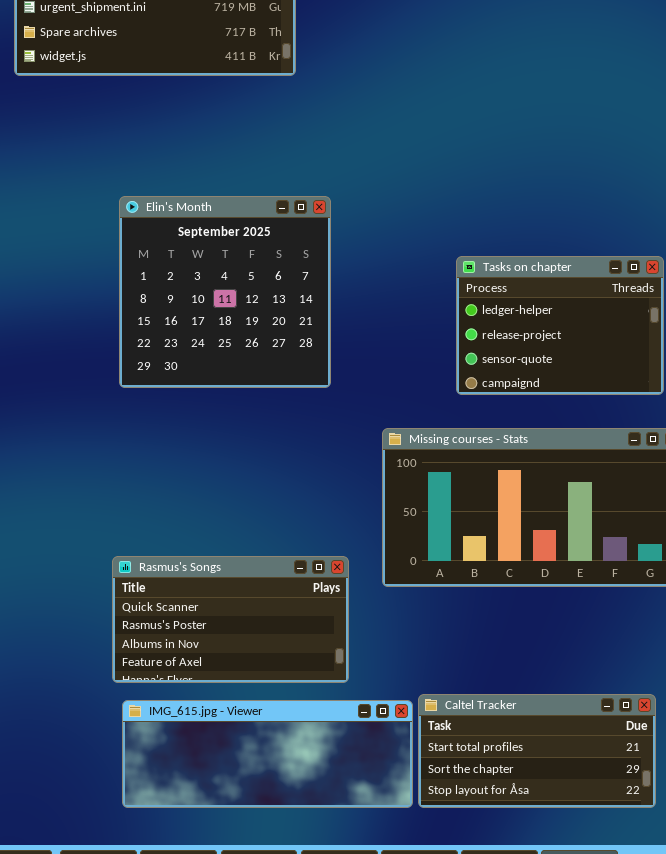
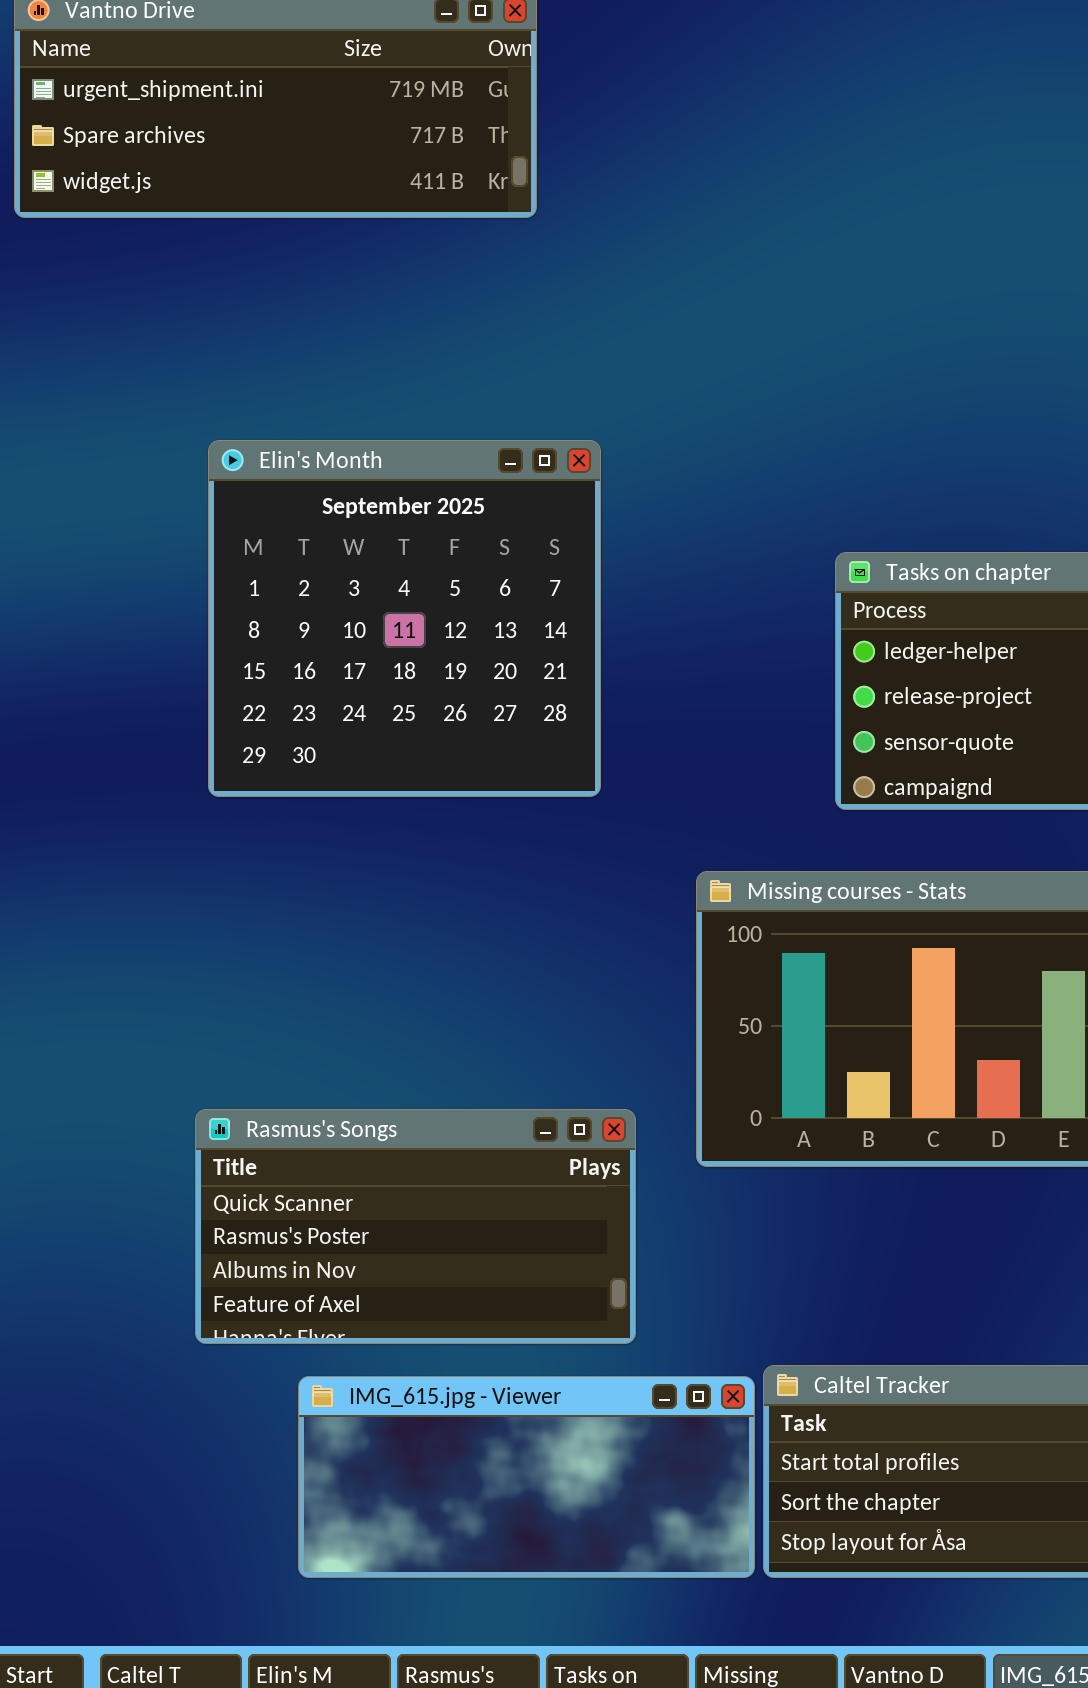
IMG_615.jpg - Viewer: [122,700,413,808] -> [298,1376,755,1578], resized

